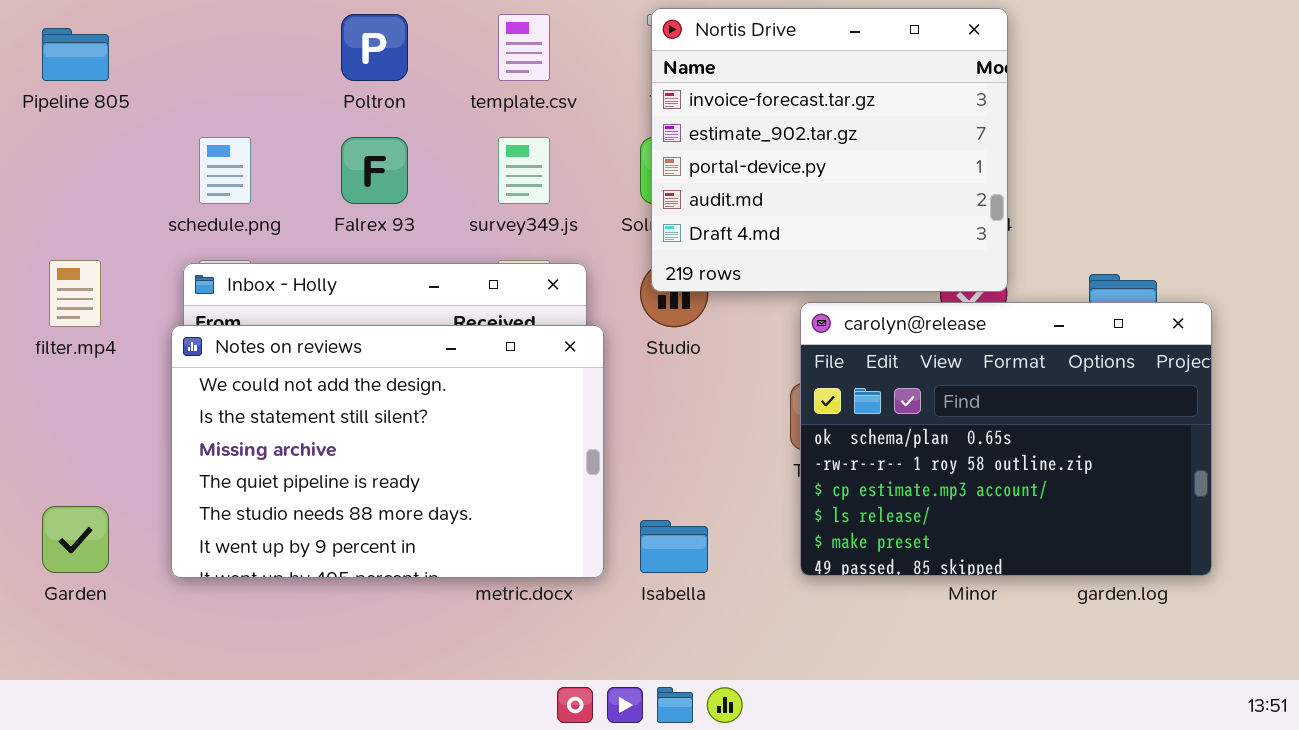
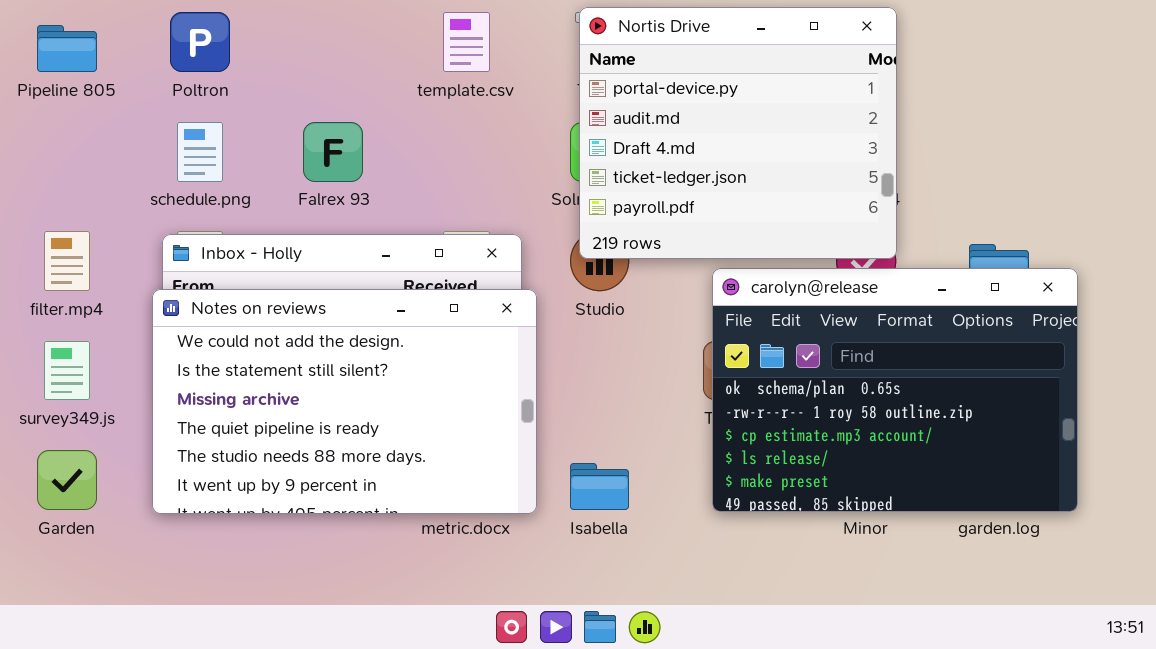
Nortis Drive: [651,8,1008,292] -> [579,7,897,259], scrolled down 2 rows
Poltron: [341,14,408,81] -> [170,12,230,72], moved
survey349.js: [498,137,550,204] -> [44,341,90,400], moved

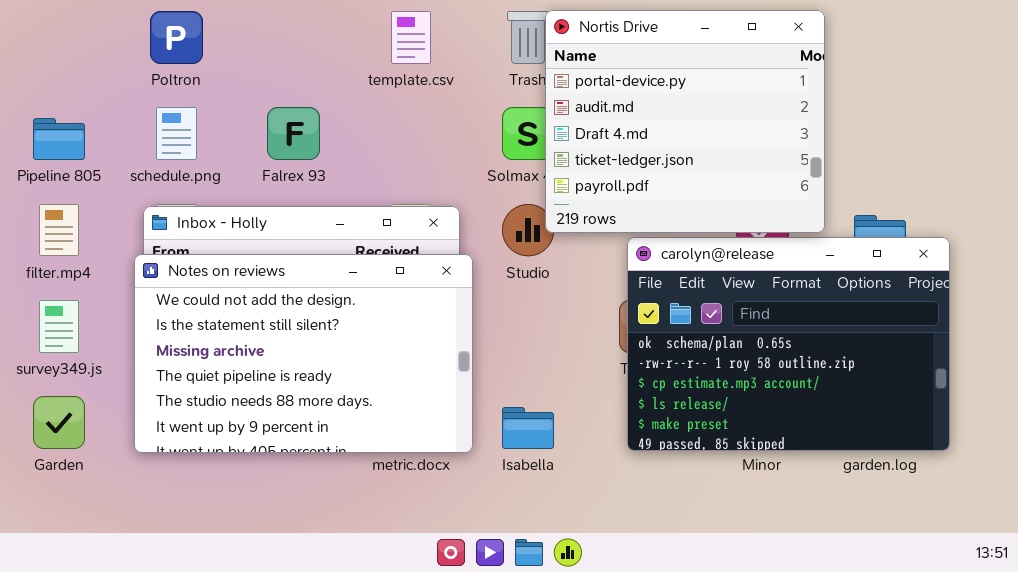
Nortis Drive: [579,7,897,259] -> [545,10,825,233], moved
Pipeline 805: [37,25,97,72] -> [33,118,85,160], moved

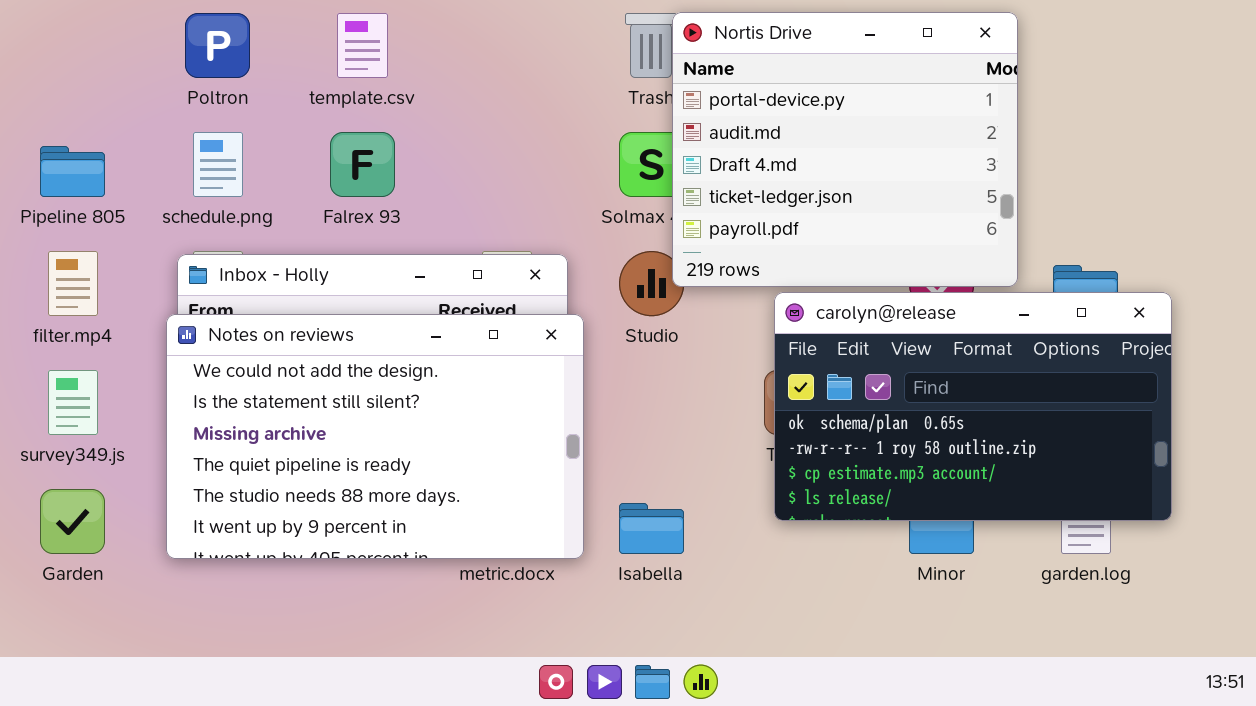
template.csv: [391,11,431,64] -> [337,13,388,78], moved
carolyn@release: [627,237,950,451] -> [774,292,1172,521], resized

